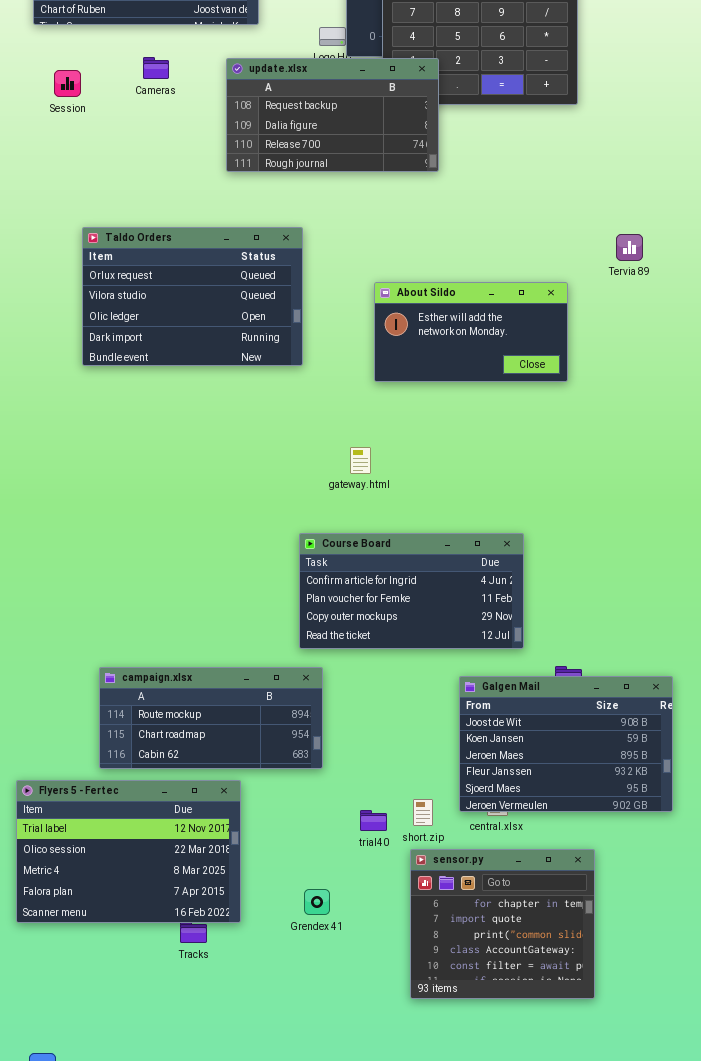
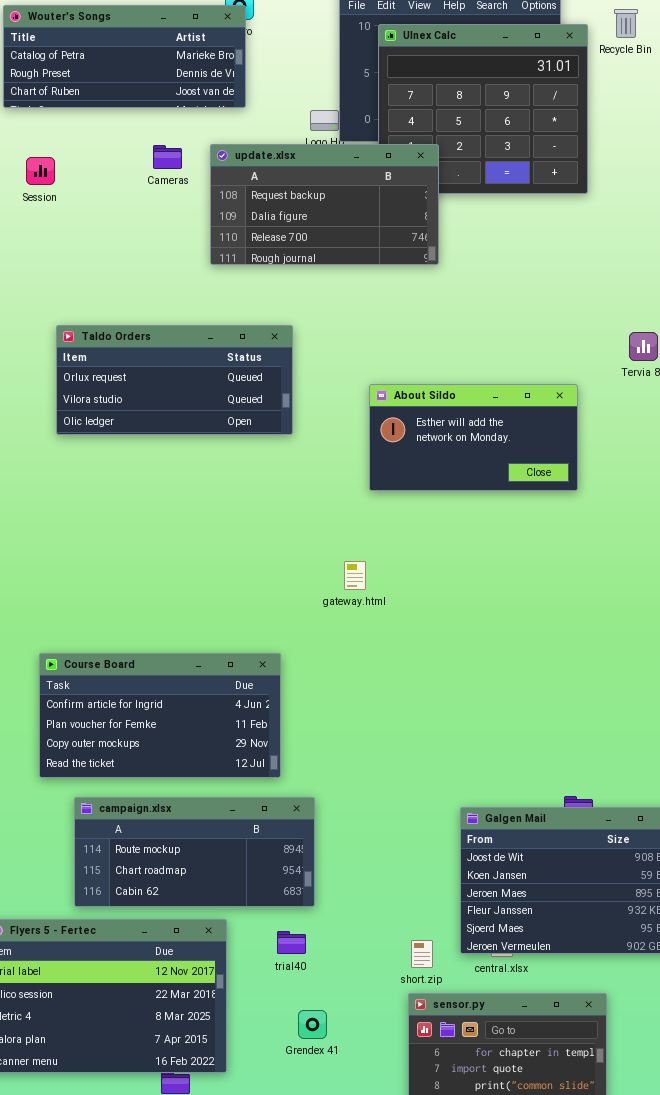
Cameras: [143,57,169,79] -> [153,145,182,169], moved
Taldo Orders: [82,227,303,366] -> [56,325,293,435], resized
Course Board: [299,533,524,649] -> [39,653,281,778], moved
trial40: [360,810,387,831] -> [277,931,306,954], moved
Grendex 41: [304,889,330,915] -> [298,1010,327,1039], moved

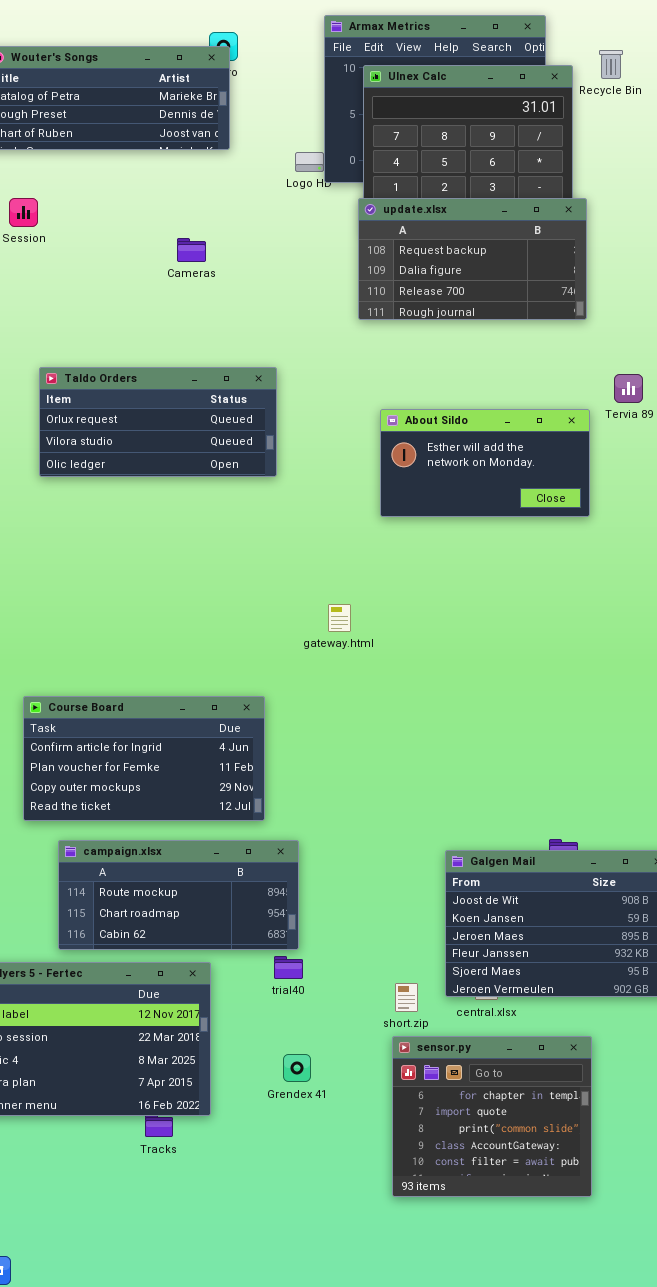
update.xlsx: [210,144,439,265] -> [358,198,587,320], moved
Cameras: [153,145,182,169] -> [177,238,206,262], moved
About Sildo: [369,384,578,491] -> [380,409,590,517], moved
trial40: [277,931,306,954] -> [274,956,303,979], moved

